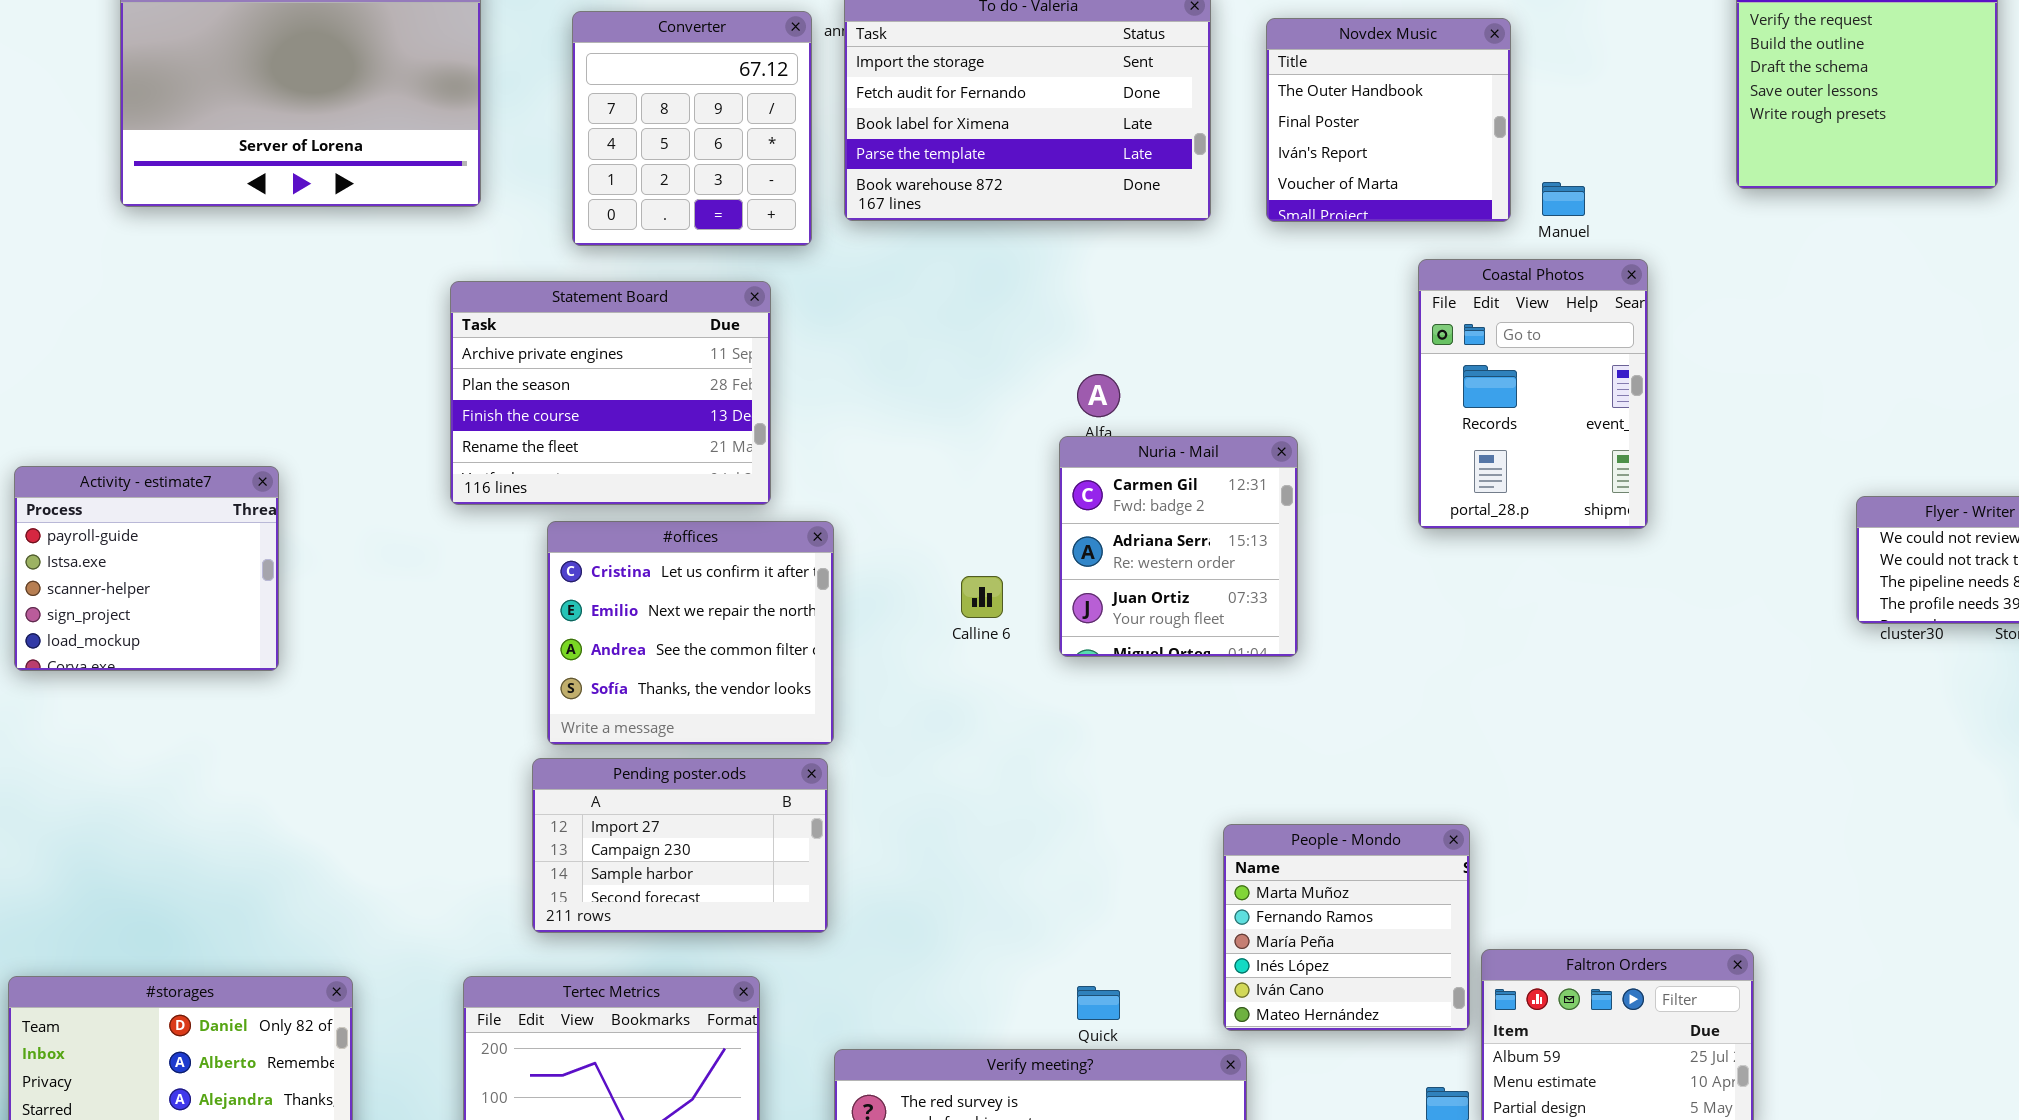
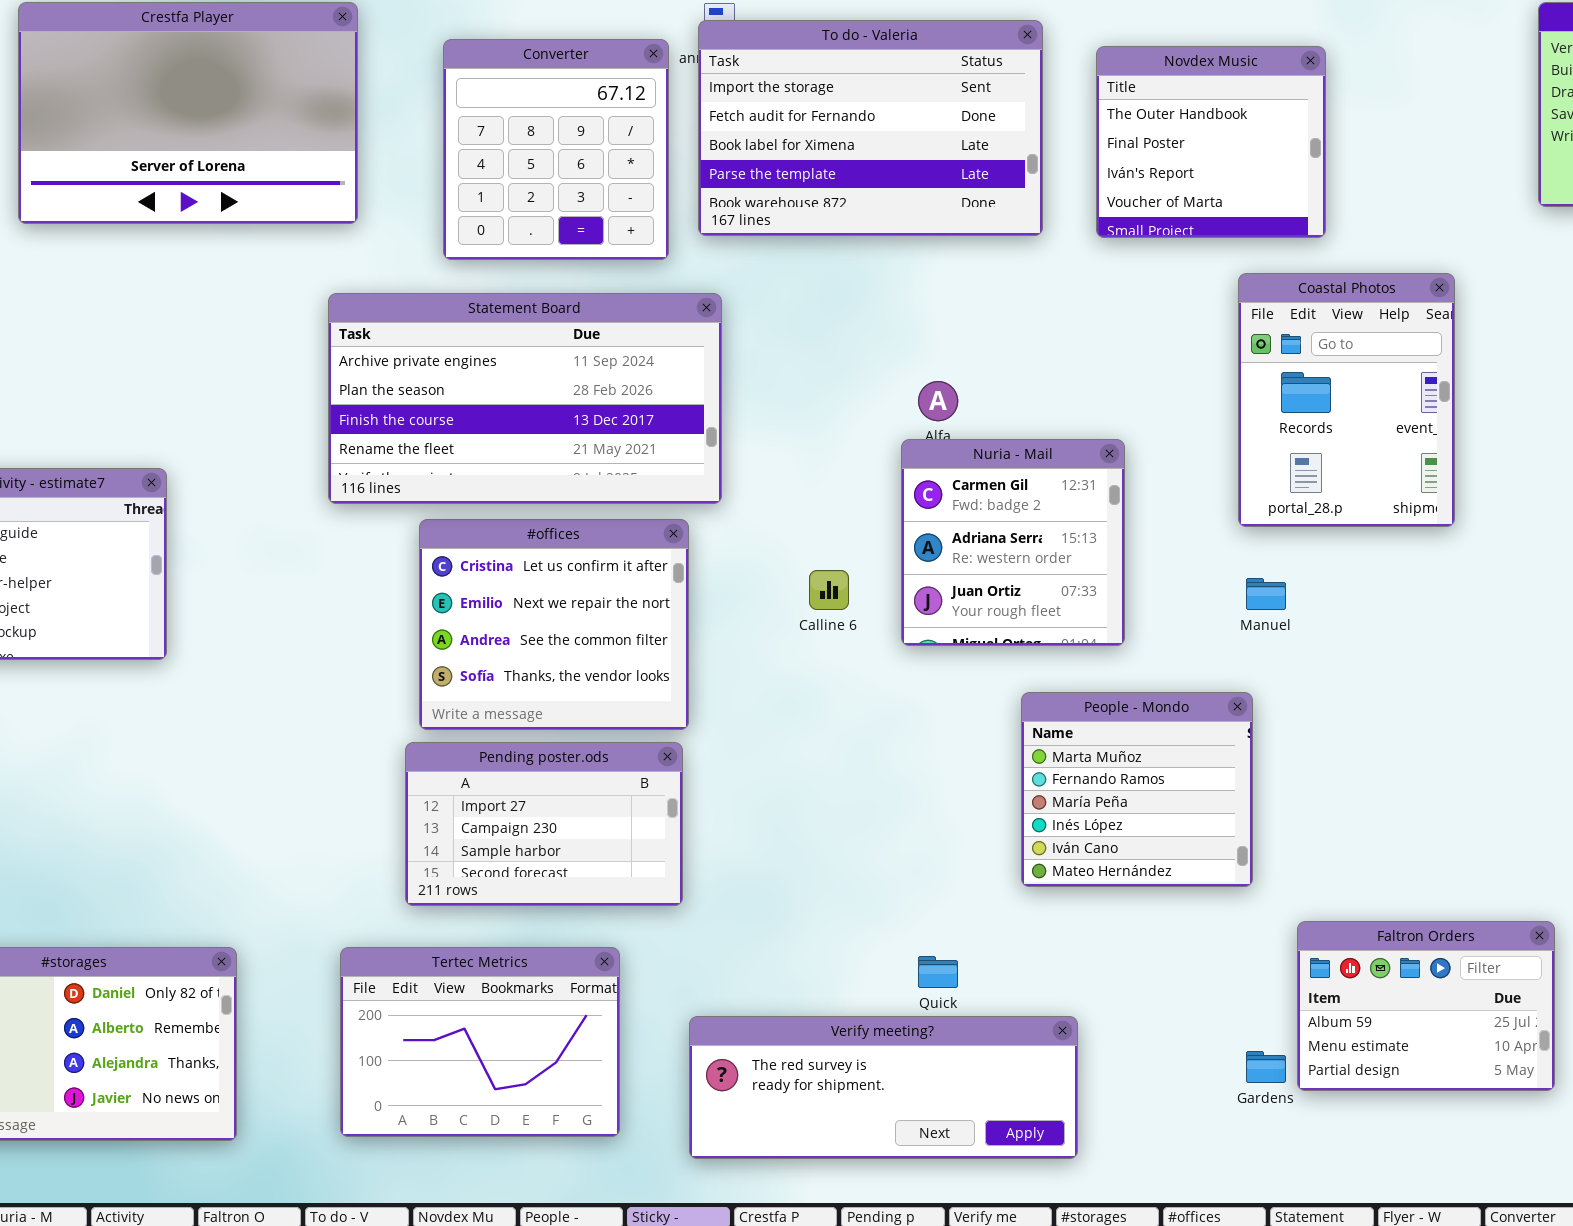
Manuel: [1542,182,1585,216] -> [1246,578,1286,610], moved
Statement Board: [450,281,771,505] -> [328,293,722,504], resized
People - Mondo: [1223,824,1470,1031] -> [1021,692,1253,887], moved

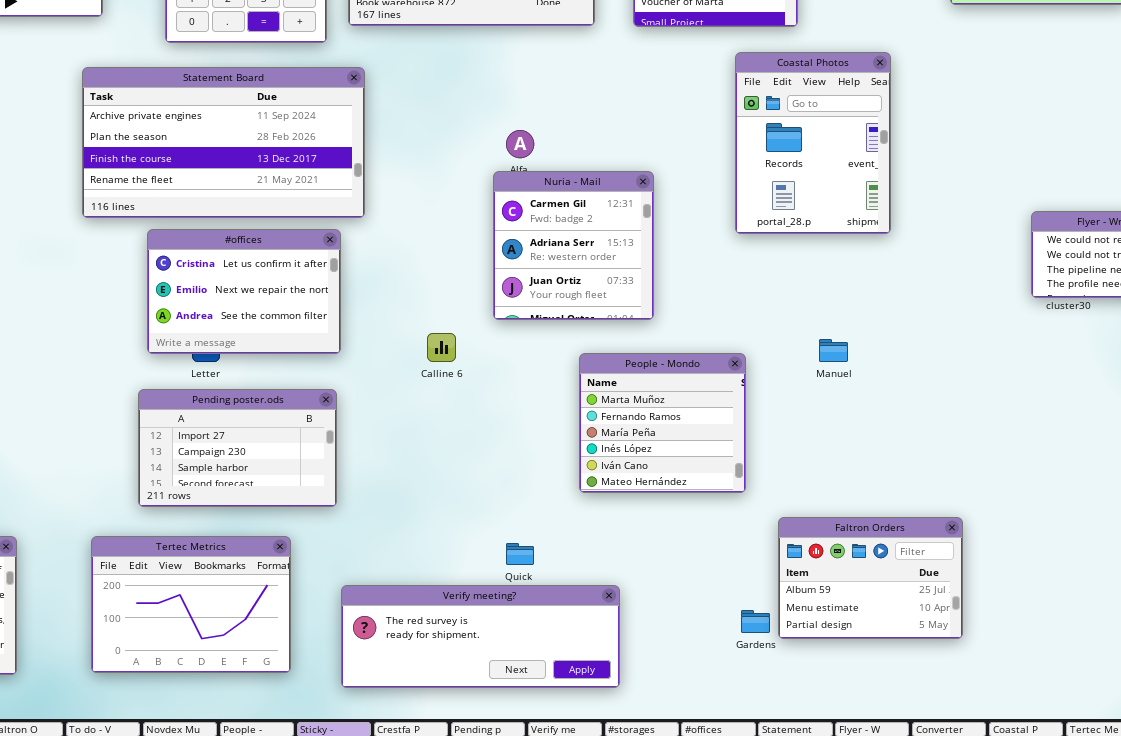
#offices: [419,519,689,730] -> [147,229,341,354], resized
Calline 6: [809,570,849,610] -> [427,333,456,362], moved
Manuel: [1246,578,1286,610] -> [819,339,848,362], moved

